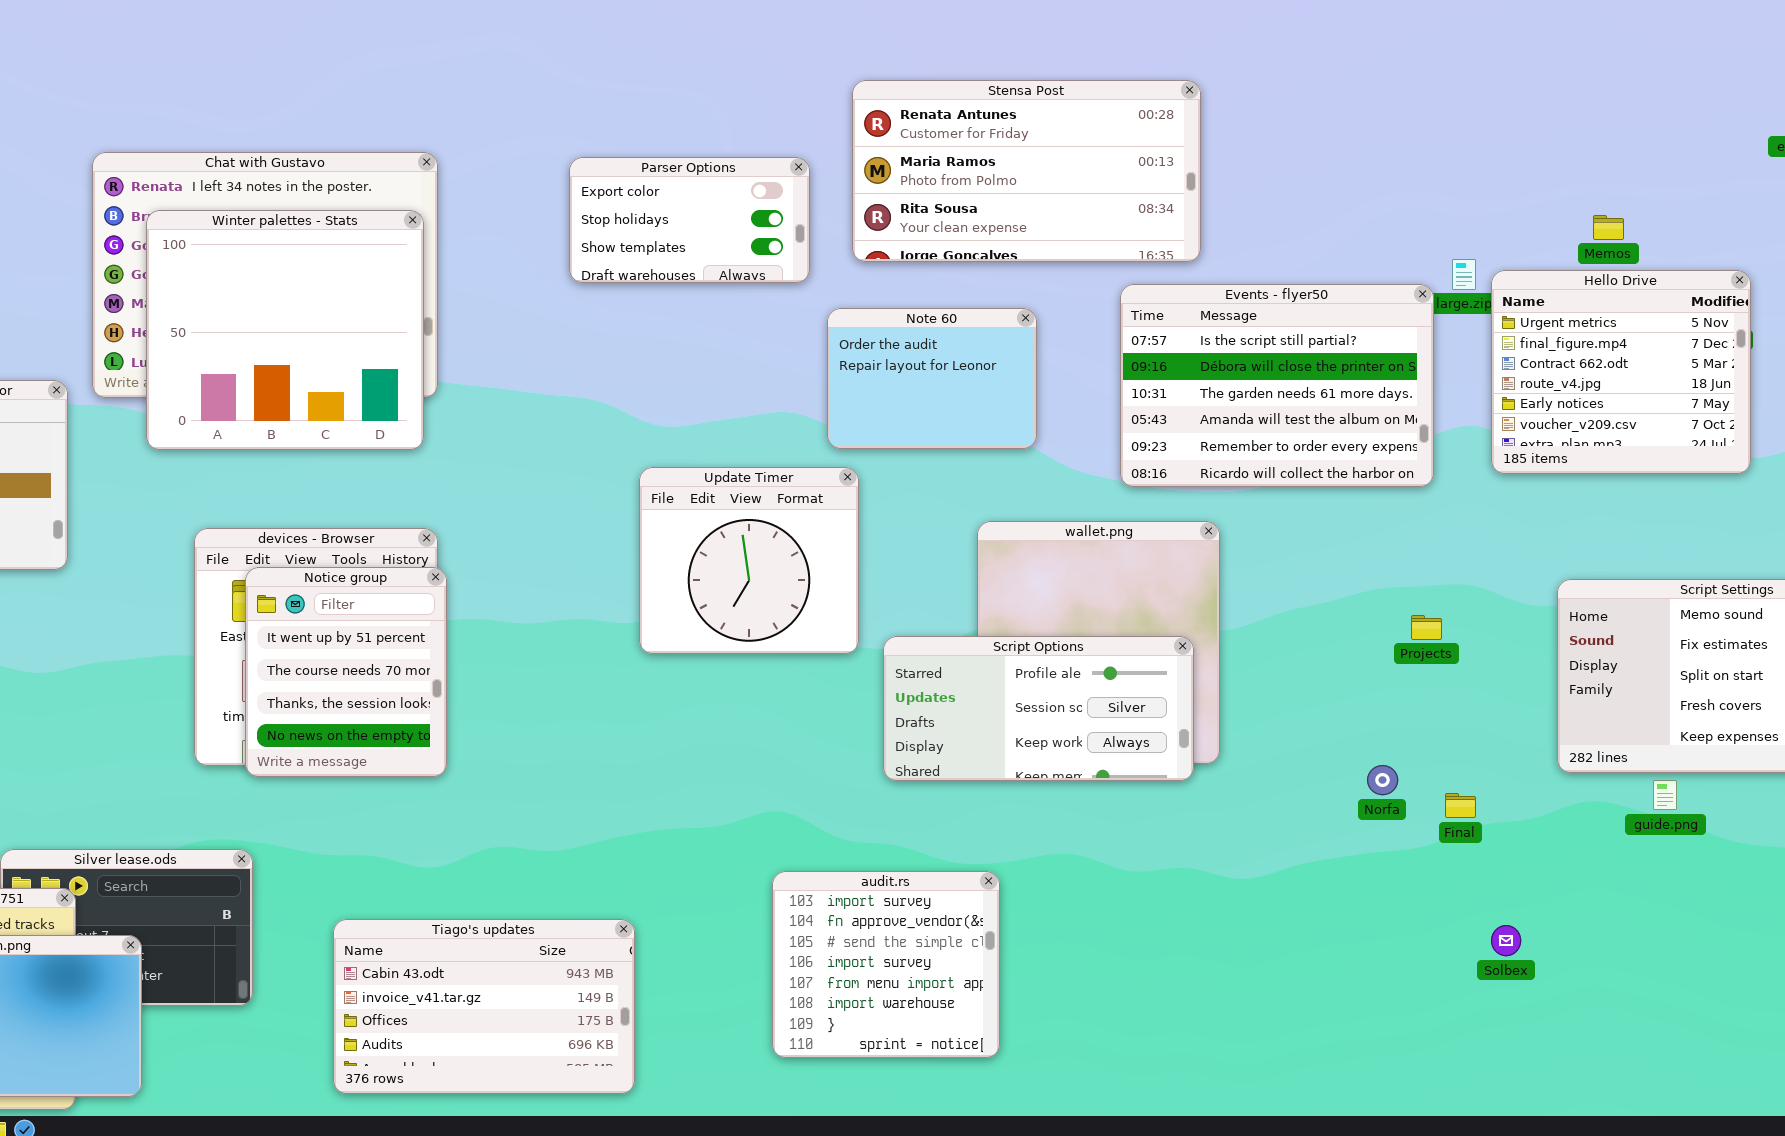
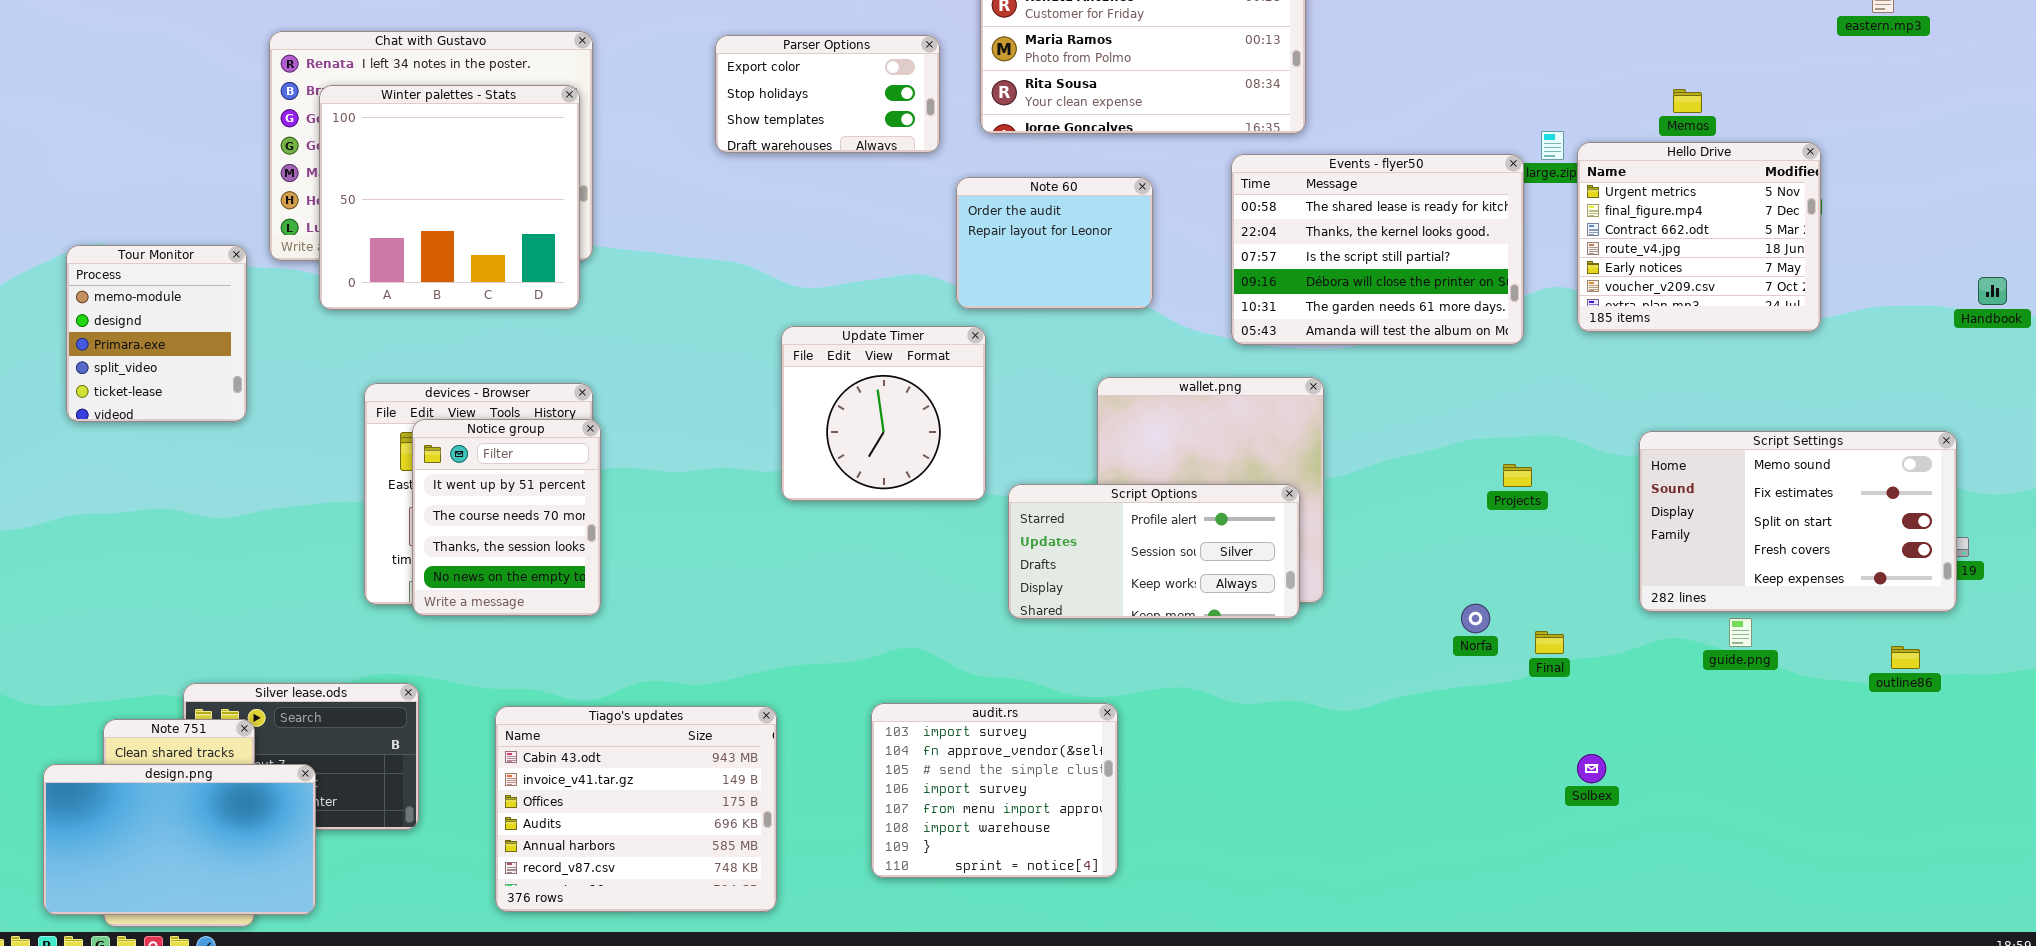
Events - flyer50: [1120,284,1434,487] -> [1231,154,1524,345], scrolled up 2 rows
audit.rs: [772,871,1000,1058] -> [871,703,1118,878], resized
Tiago's updates: [333,919,635,1094] -> [495,706,777,912], resized

